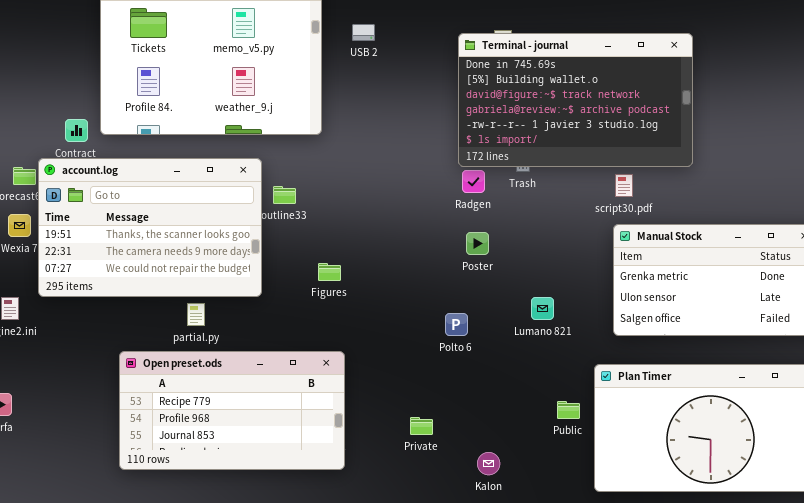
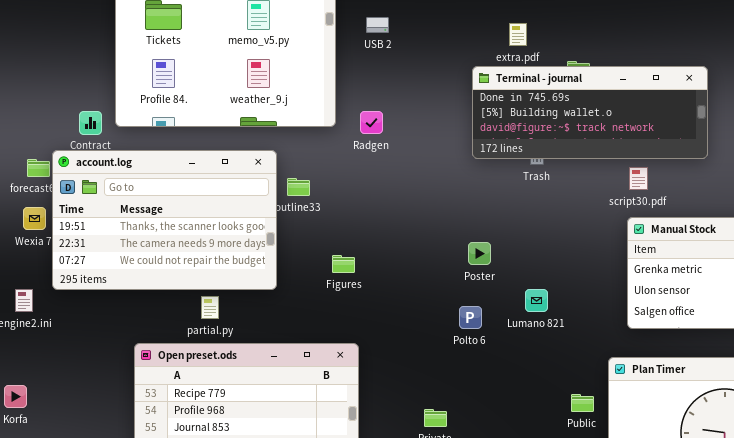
Terminal - journal: [458,33,693,167] -> [472,66,708,159], resized
Radgen: [462,170,485,193] -> [360,111,383,134], moved
Poster: [466,232,489,255] -> [468,242,491,265], moved
Lumano 821: [531,297,554,320] -> [525,289,548,312], moved

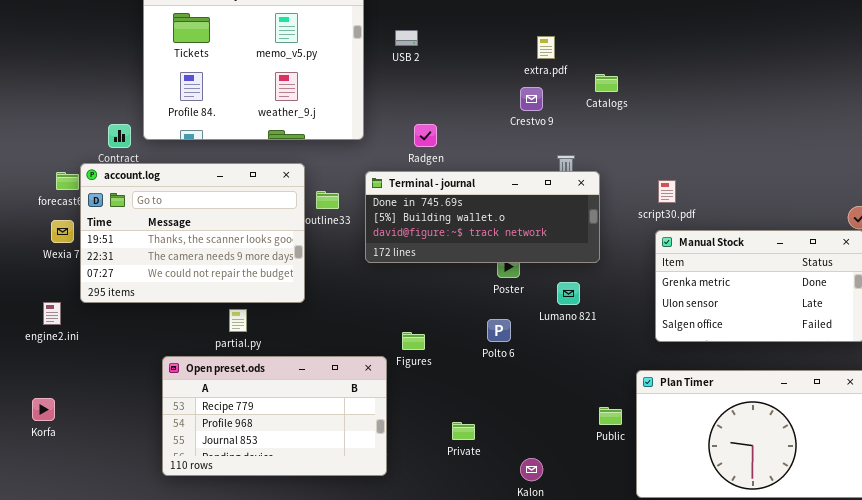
Terminal - journal: [472,66,708,159] -> [365,171,600,263], moved
Radgen: [360,111,383,134] -> [414,124,437,147], moved
Figures: [332,255,355,273] -> [402,332,425,350], moved
Lumano 821: [525,289,548,312] -> [557,282,580,305], moved

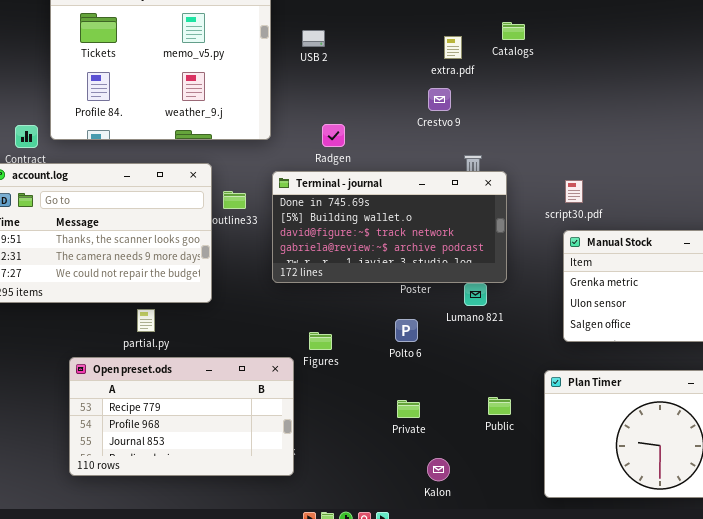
Catalogs: [595,74,618,92] -> [502,22,525,40], moved
Terminal - journal: [365,171,600,263] -> [272,171,507,283], resized
Public: [599,407,622,425] -> [488,397,511,415], moved
Private: [452,422,475,440] -> [397,400,420,418], moved

